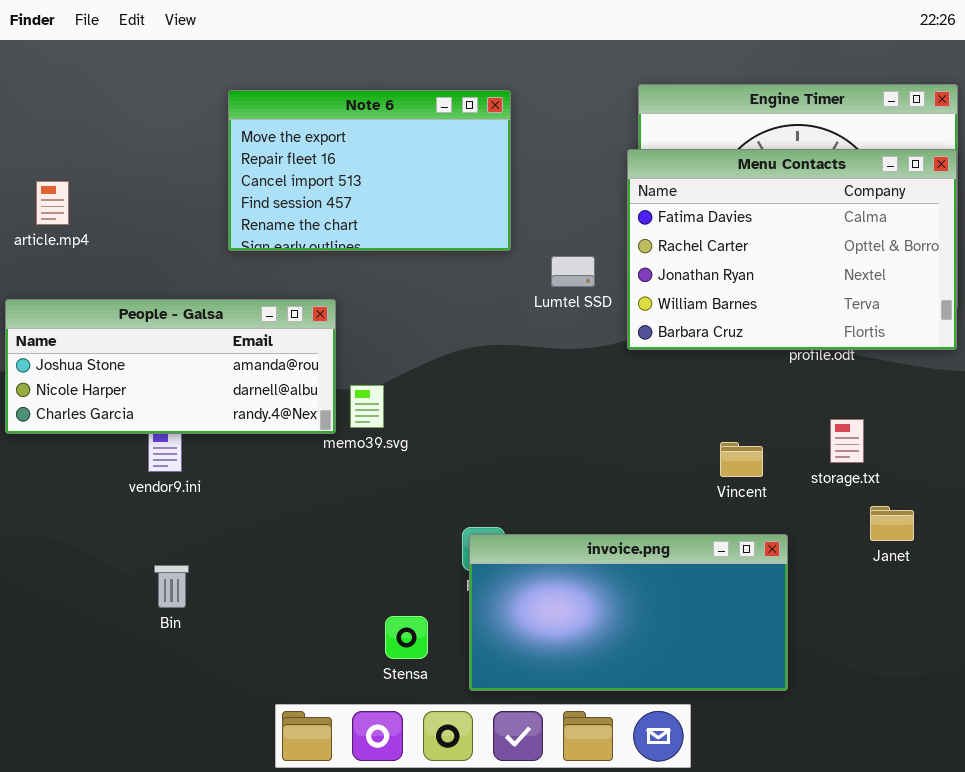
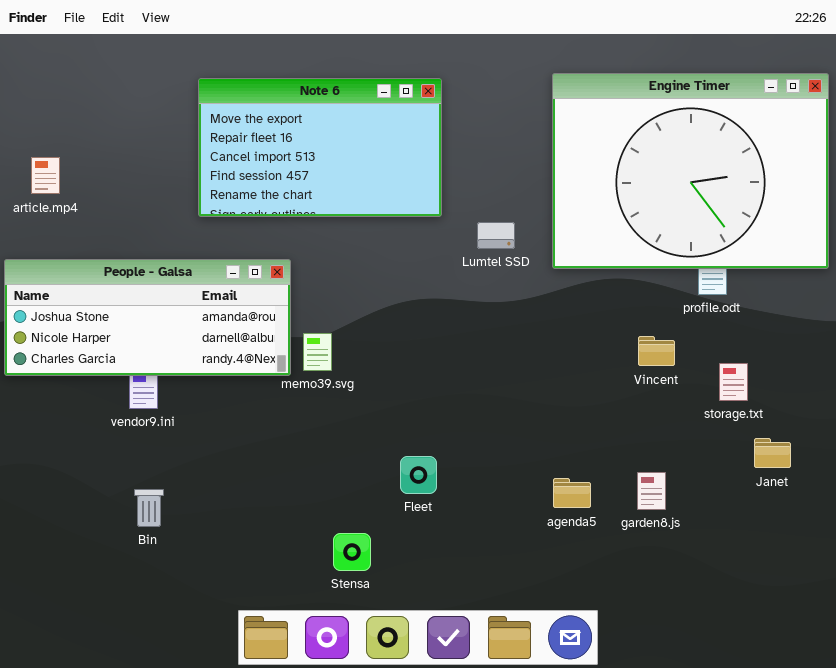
Menu Contacts: [627,149,957,350] -> none, closed
Vincent: [720,442,763,477] -> [638,336,675,366], moved
invoice.png: [469,534,788,691] -> none, closed

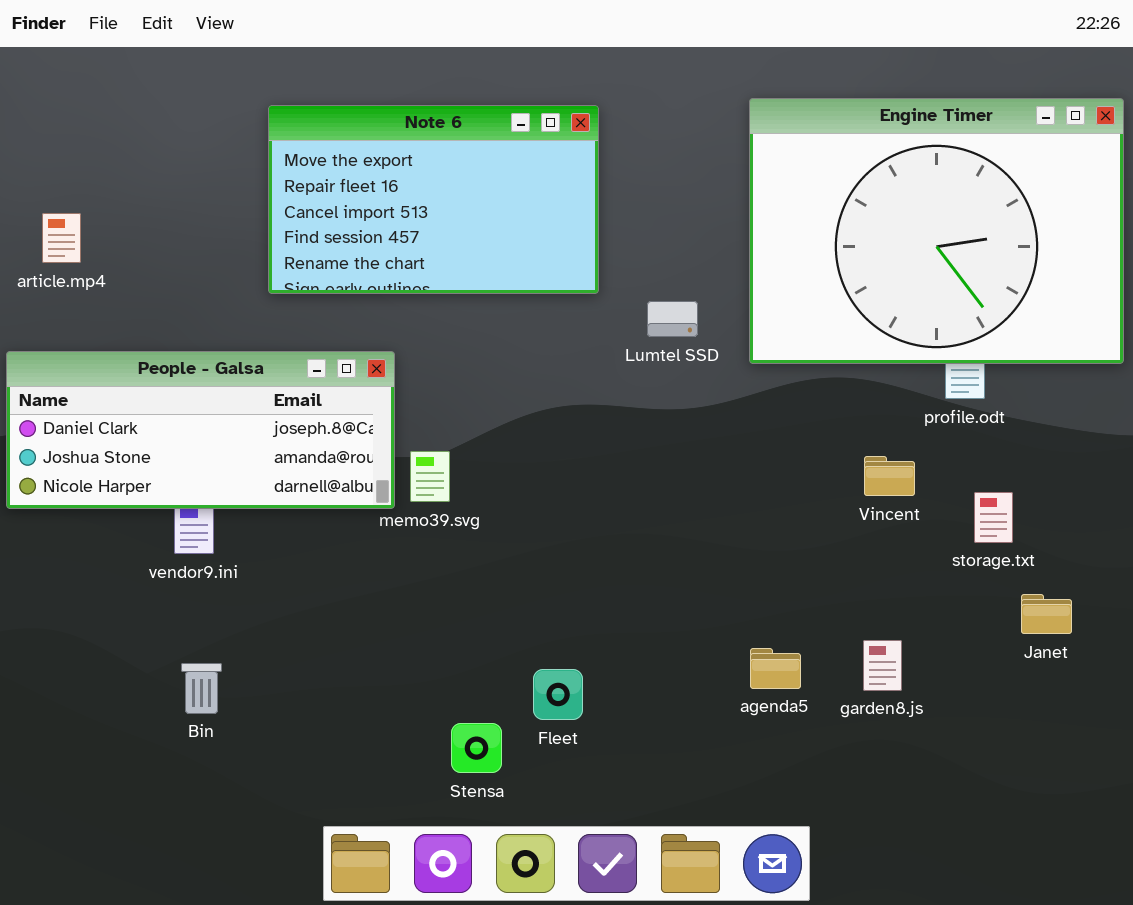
People - Galsa: [4,259,291,376] -> [6,351,395,509], scrolled up 1 row
Fleet: [400,456,437,494] -> [533,669,583,720], moved

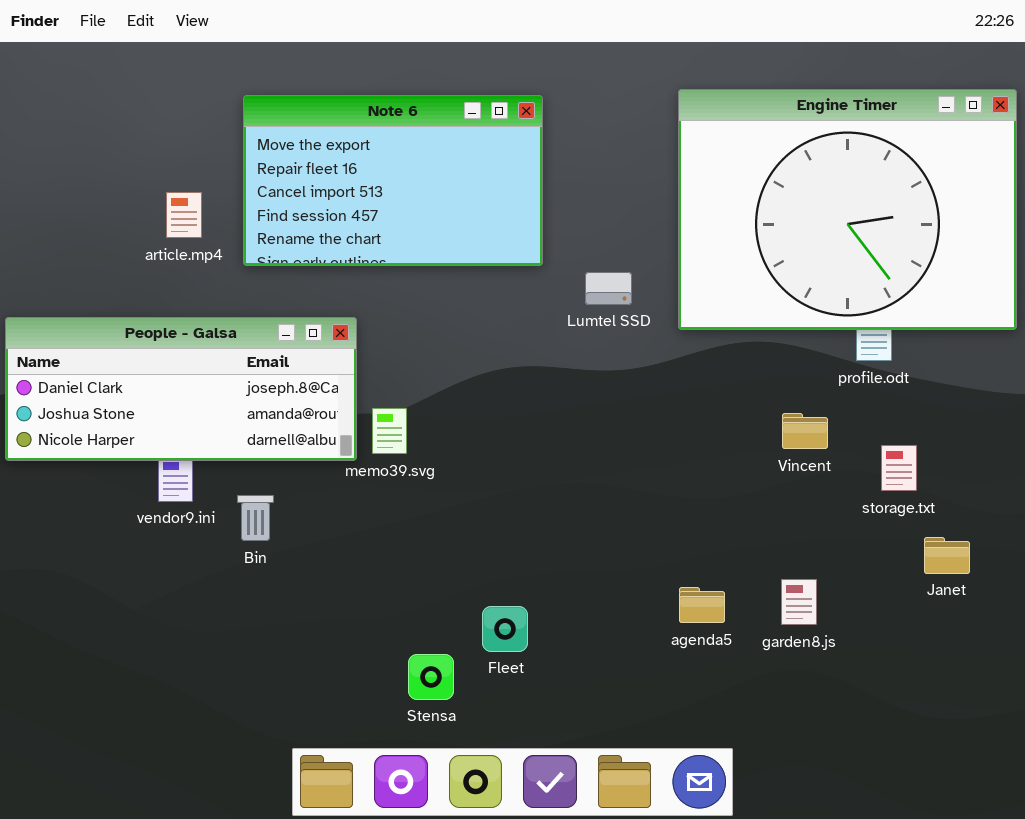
article.mp4: [42,213,81,263] -> [166,192,202,238], moved
Bin: [181,663,222,714] -> [237,495,274,541], moved

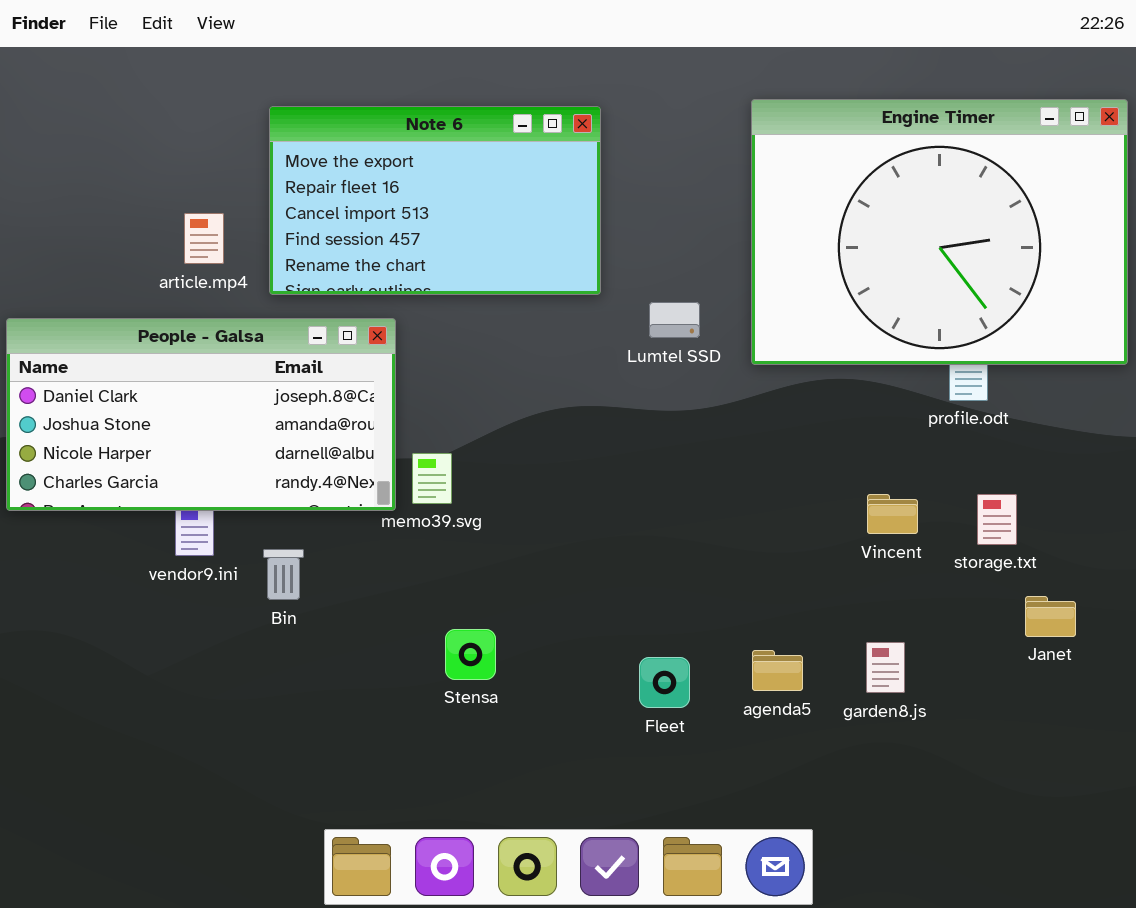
People - Galsa: [5,317,357,461] -> [6,318,396,511], resized
Vincent: [782,413,828,449] -> [867,494,918,534], moved
Fleet: [482,606,528,652] -> [639,657,690,708], moved
Stensa: [408,654,454,700] -> [445,629,496,680], moved

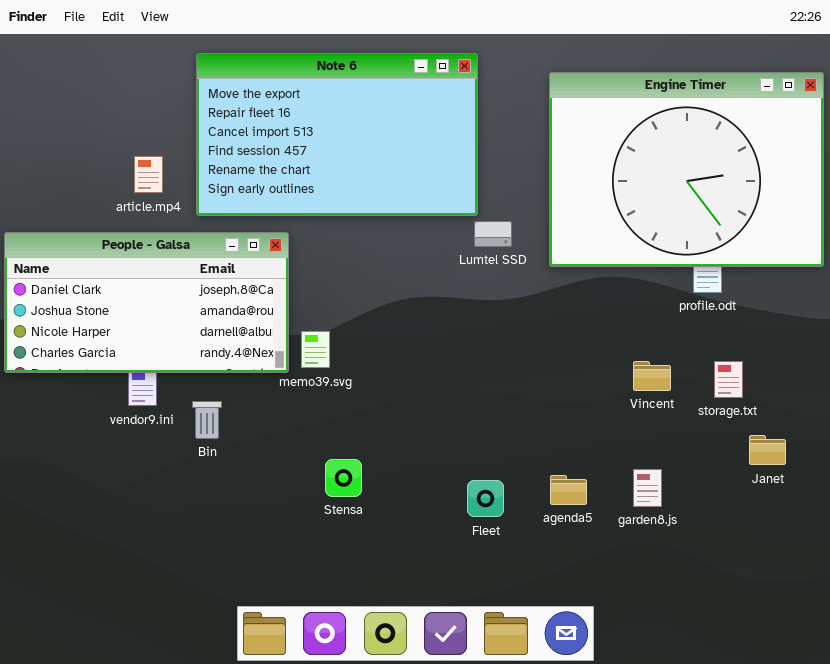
Note 6: [269,106,601,295] -> [196,53,478,216], resized

